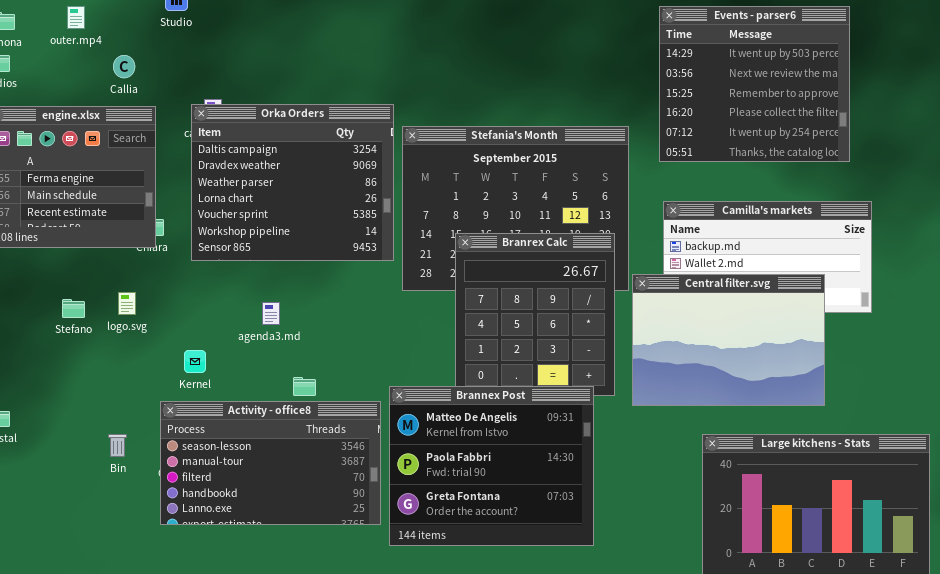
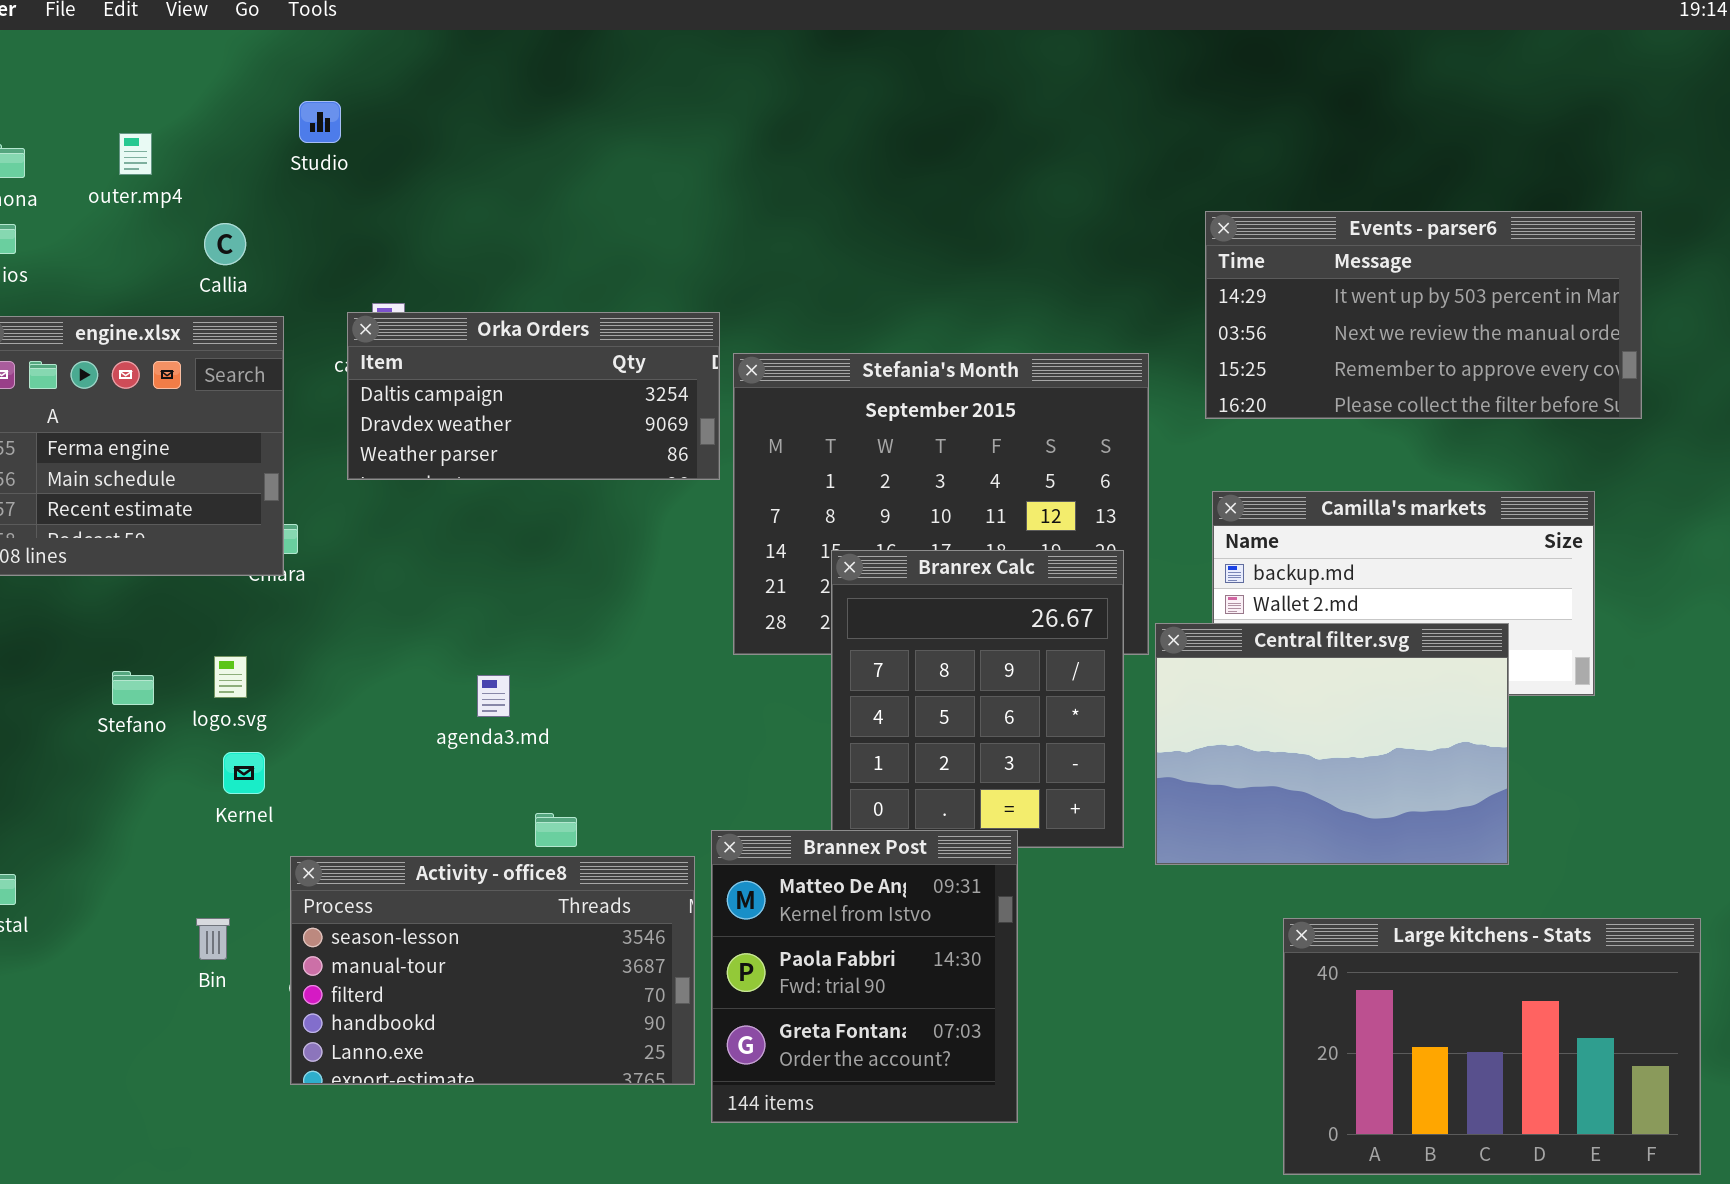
Events - parser6: [659,6,850,162] -> [1205,211,1642,419], resized
Orka Orders: [191,104,394,261] -> [347,312,720,480], resized
Kernel: [184,350,206,373] -> [223,752,265,794], moved
Brannex Post: [389,386,594,546] -> [711,830,1018,1123], resized

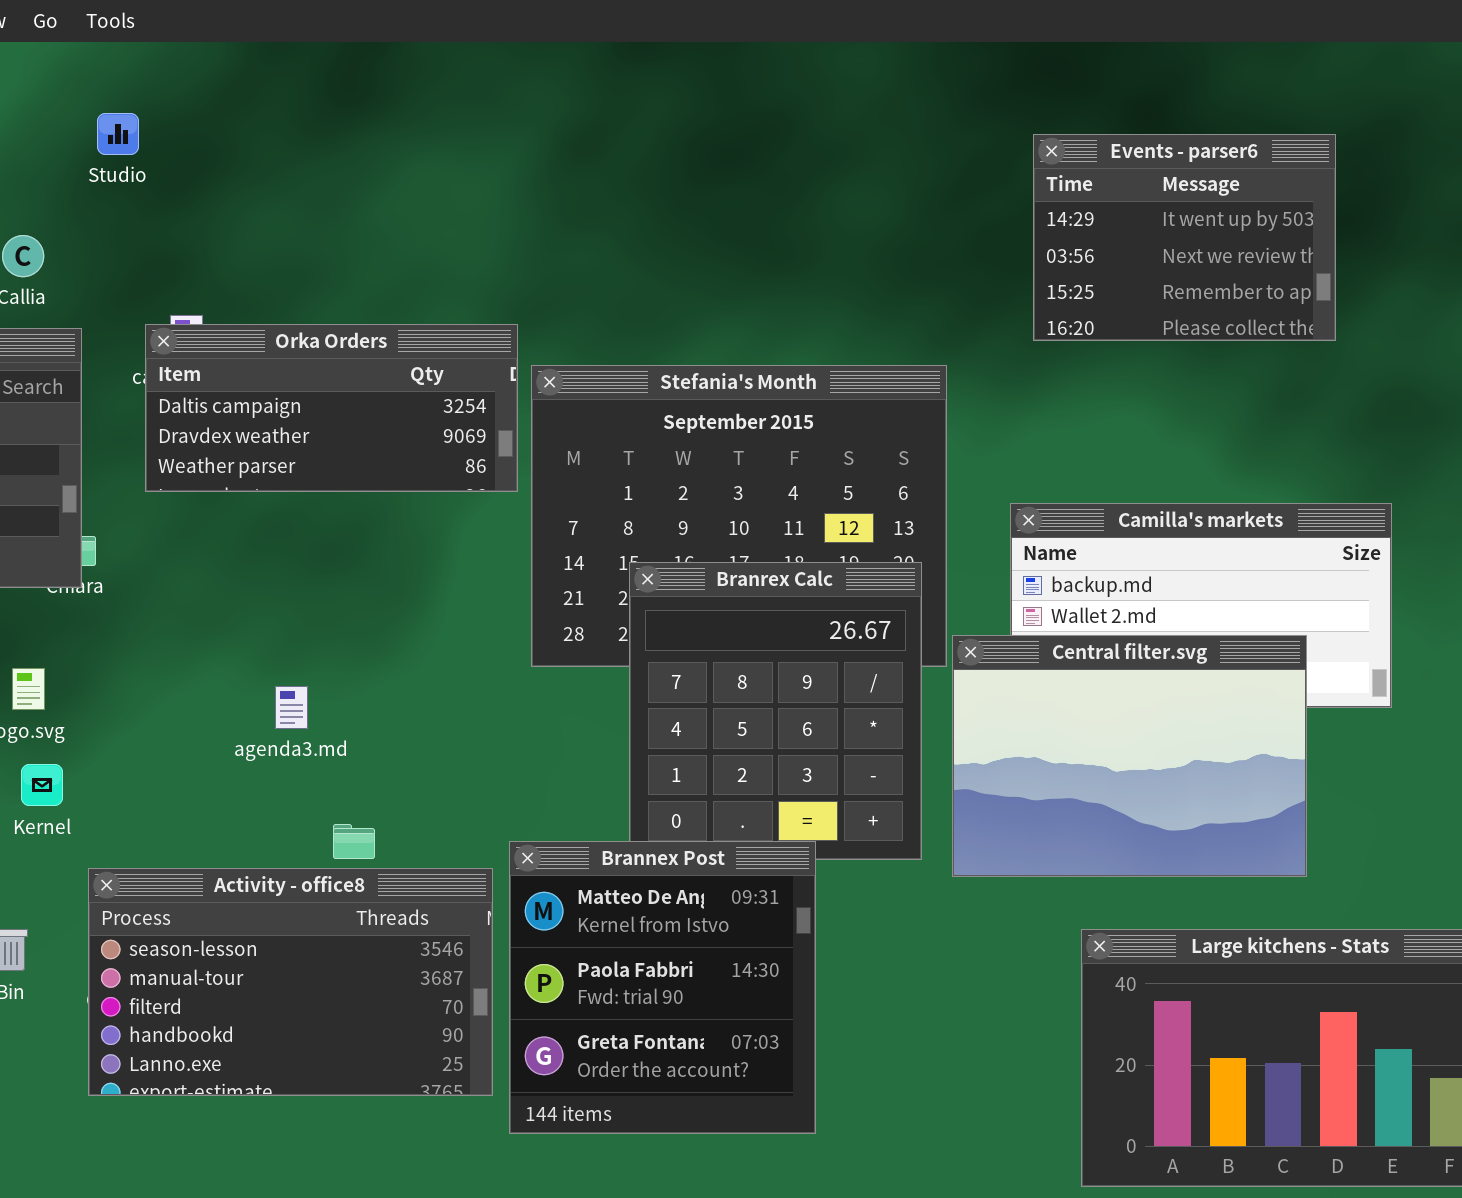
Events - parser6: [1205,211,1642,419] -> [1033,134,1336,341], moved, resized

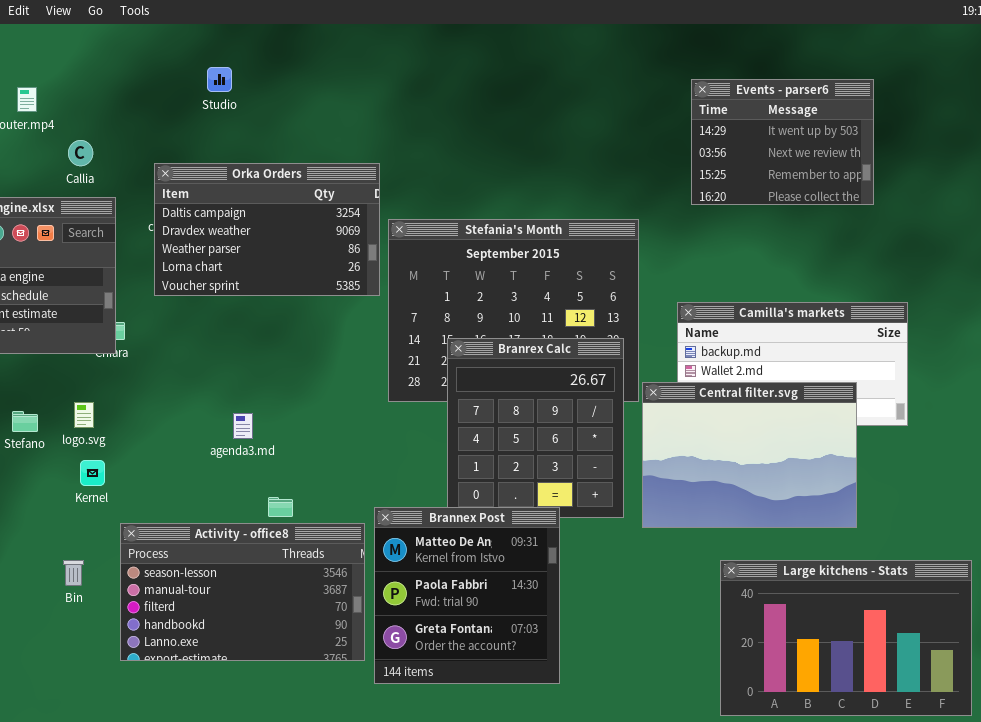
Studio: [97,113,139,155] -> [207,67,232,92], moved
Orka Orders: [145,324,518,492] -> [154,163,380,296], resized

